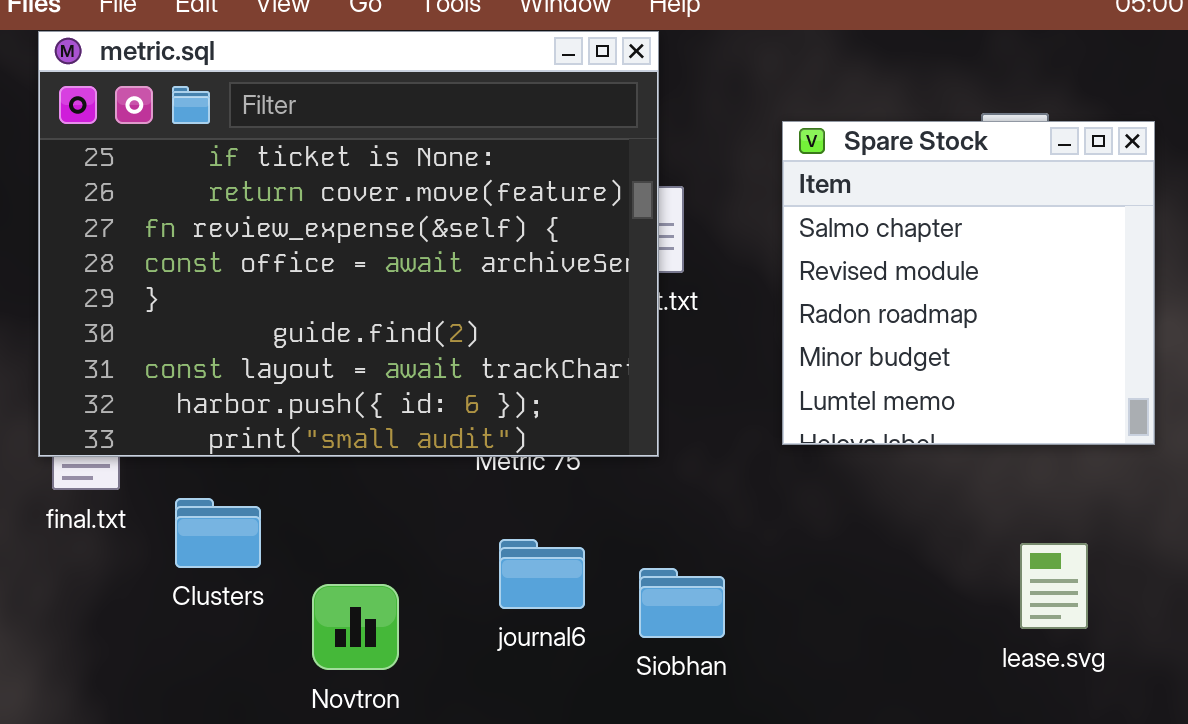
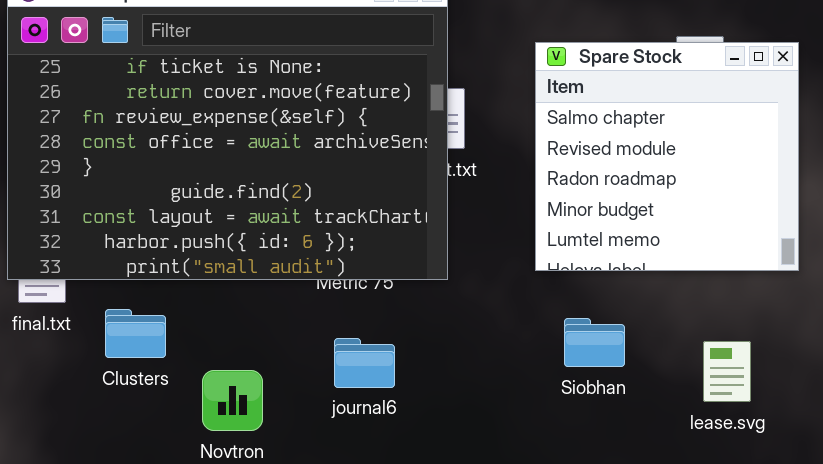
Siobhan: [639,568,725,638] -> [564,318,625,367], moved

